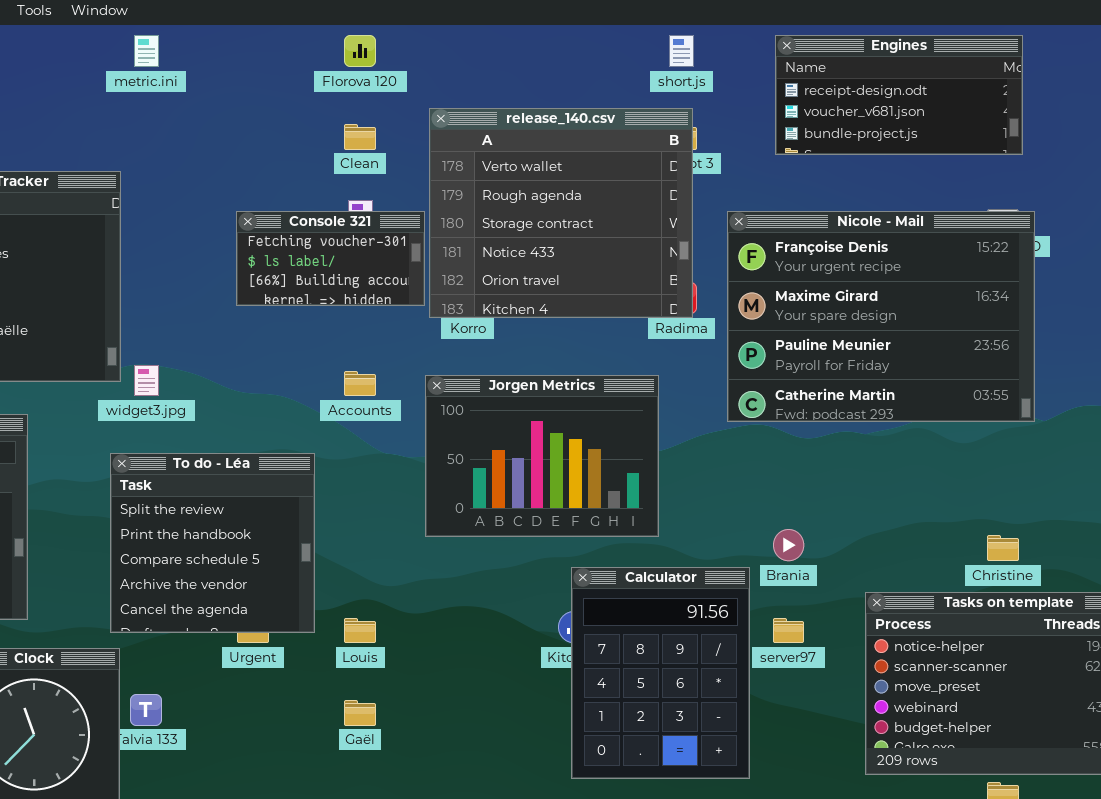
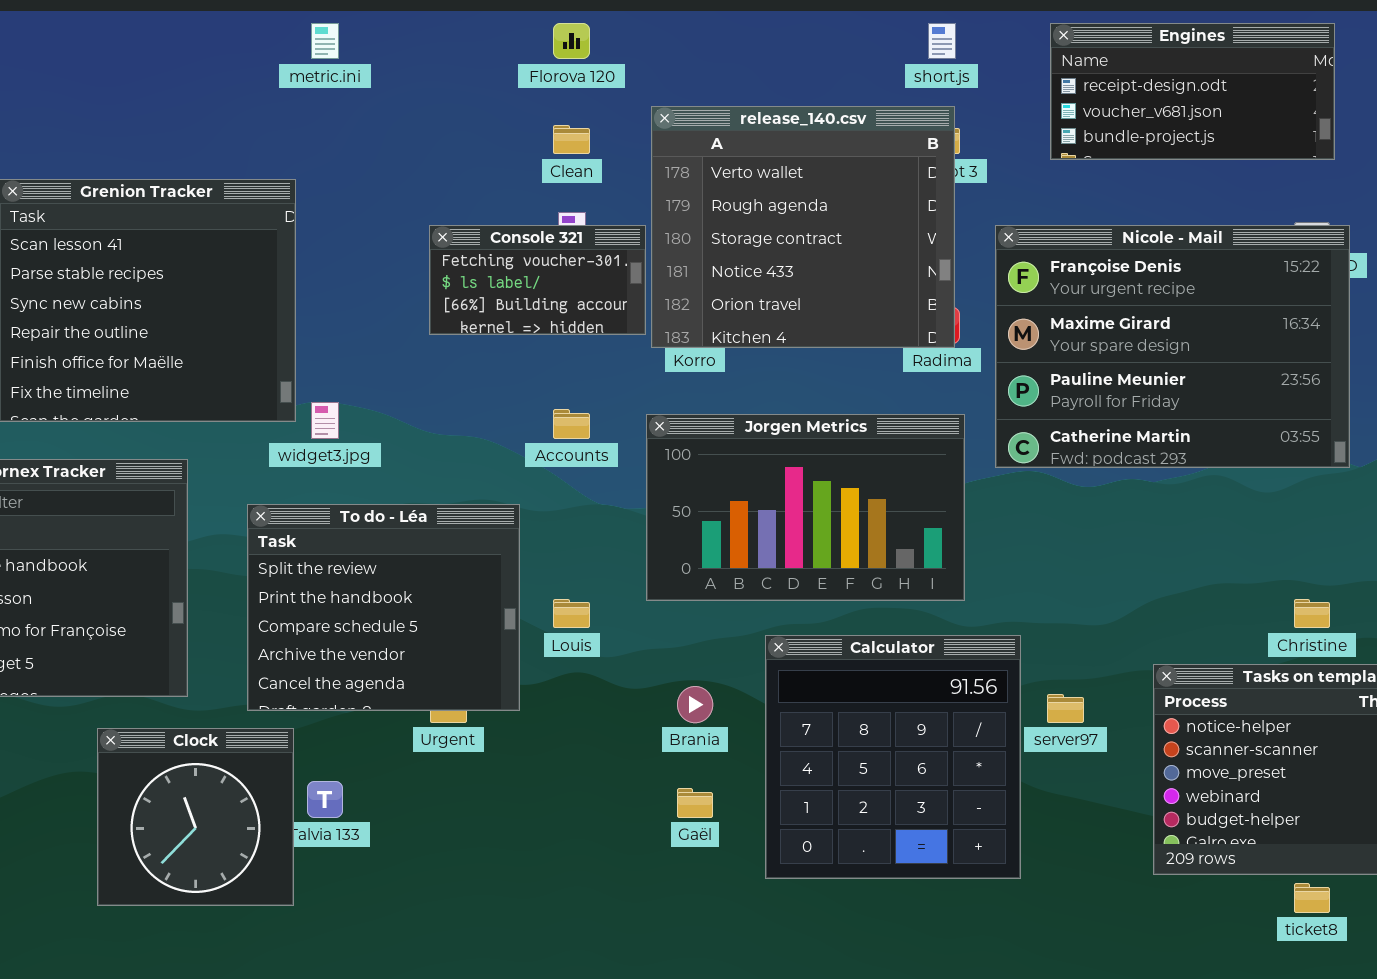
Jorgen Metrics: [425,375,659,537] -> [646,414,965,601], resized
To do - Léa: [110,453,315,633] -> [247,504,520,711], resized
Brania: [773,529,804,561] -> [677,686,713,723], moved
Calculator: [571,567,750,779] -> [765,635,1021,879], resized
Louis: [344,618,376,643] -> [553,599,590,628], moved
Gaël: [344,700,376,726] -> [677,788,713,818], moved

